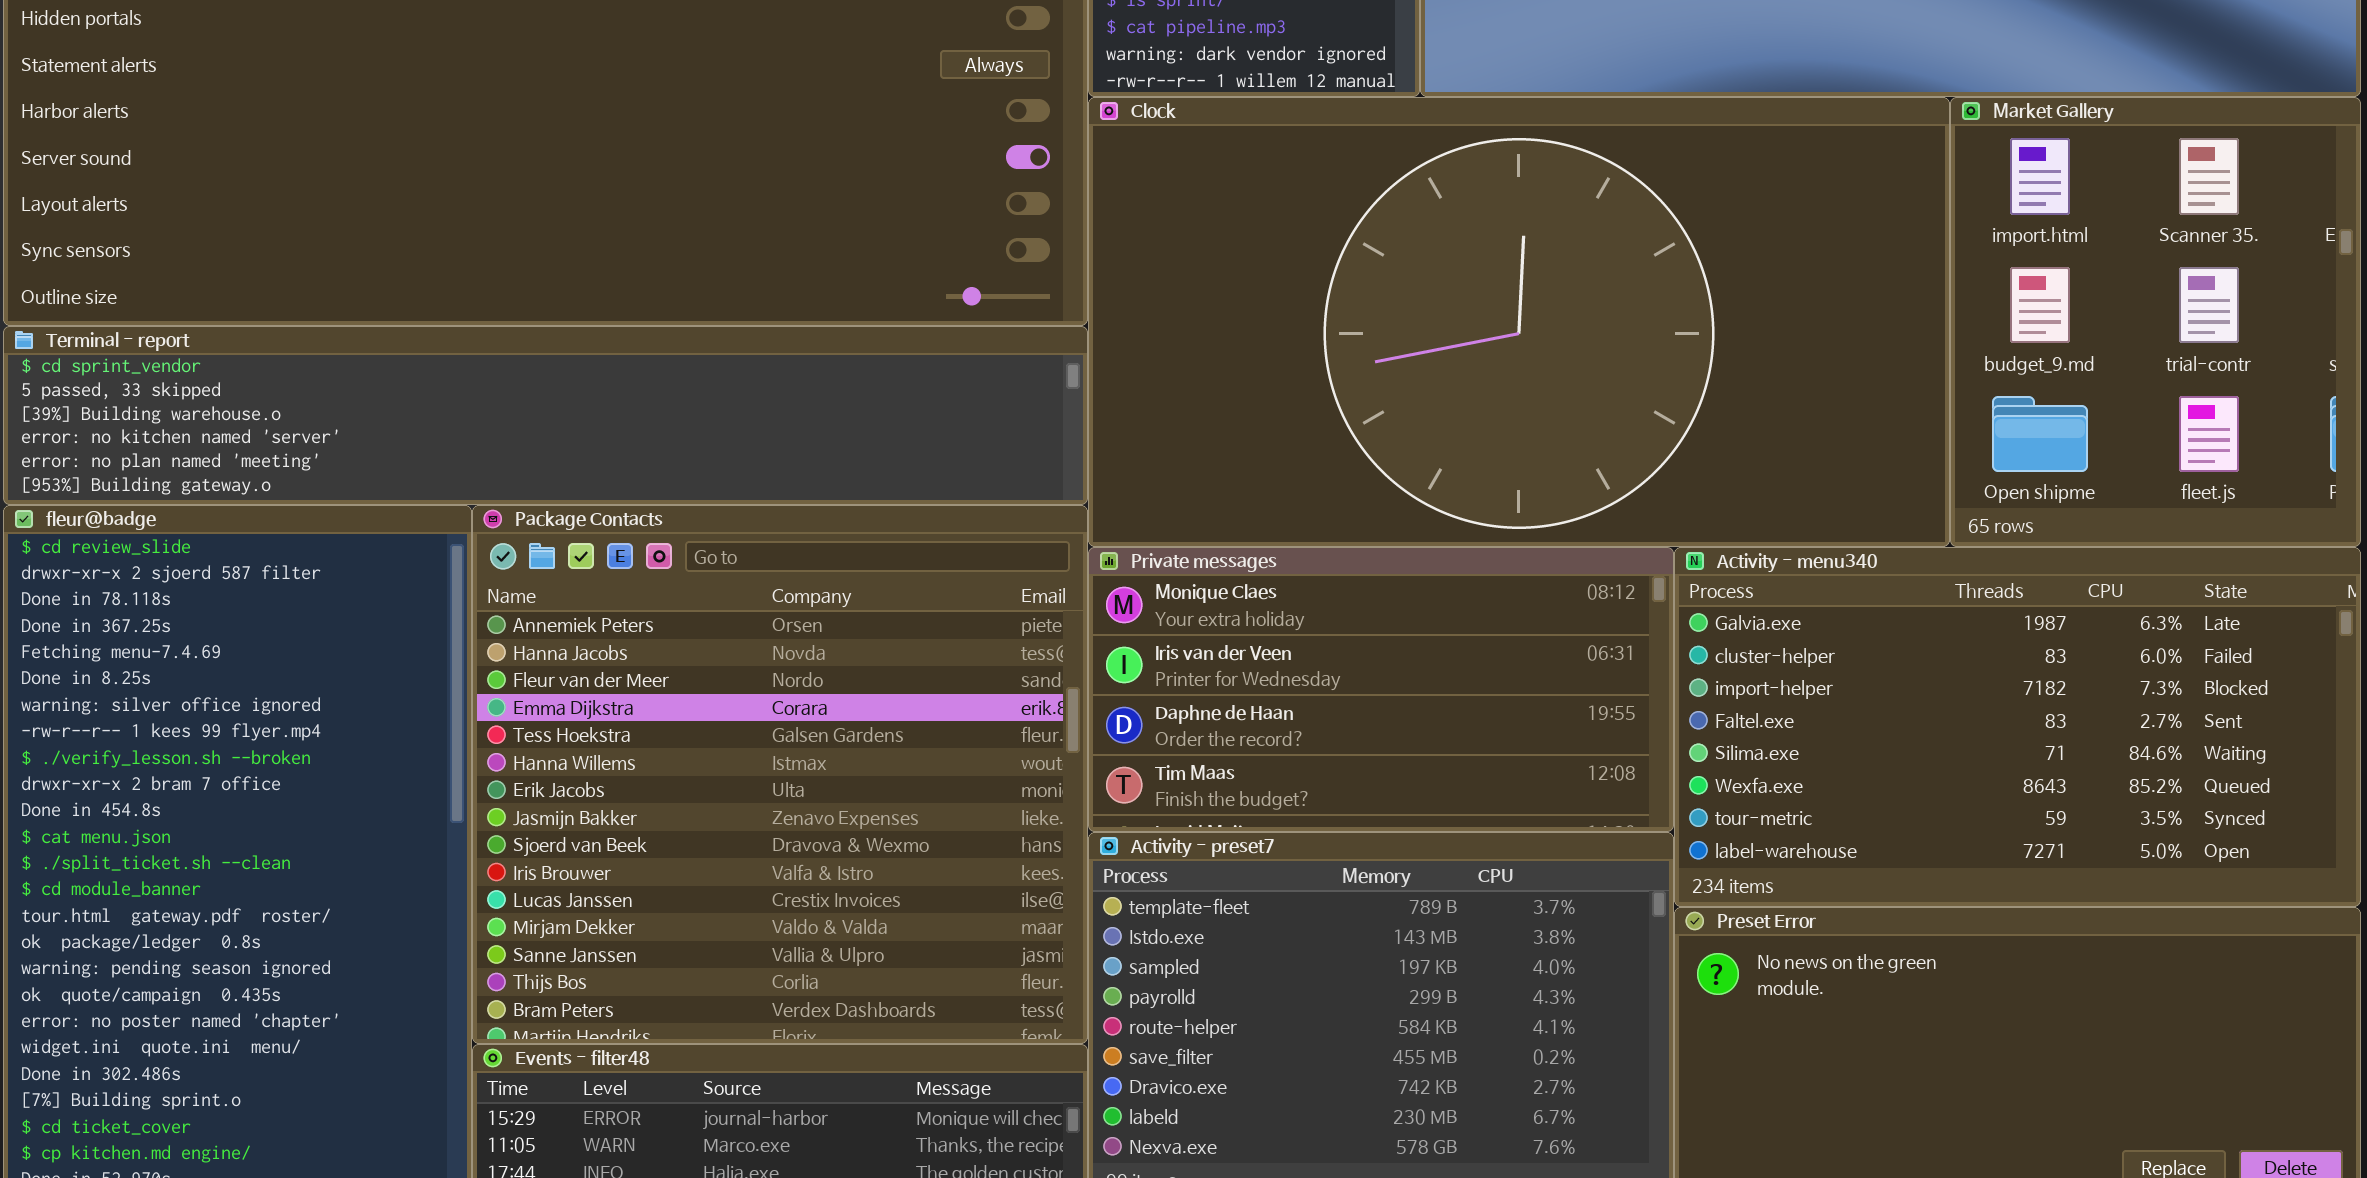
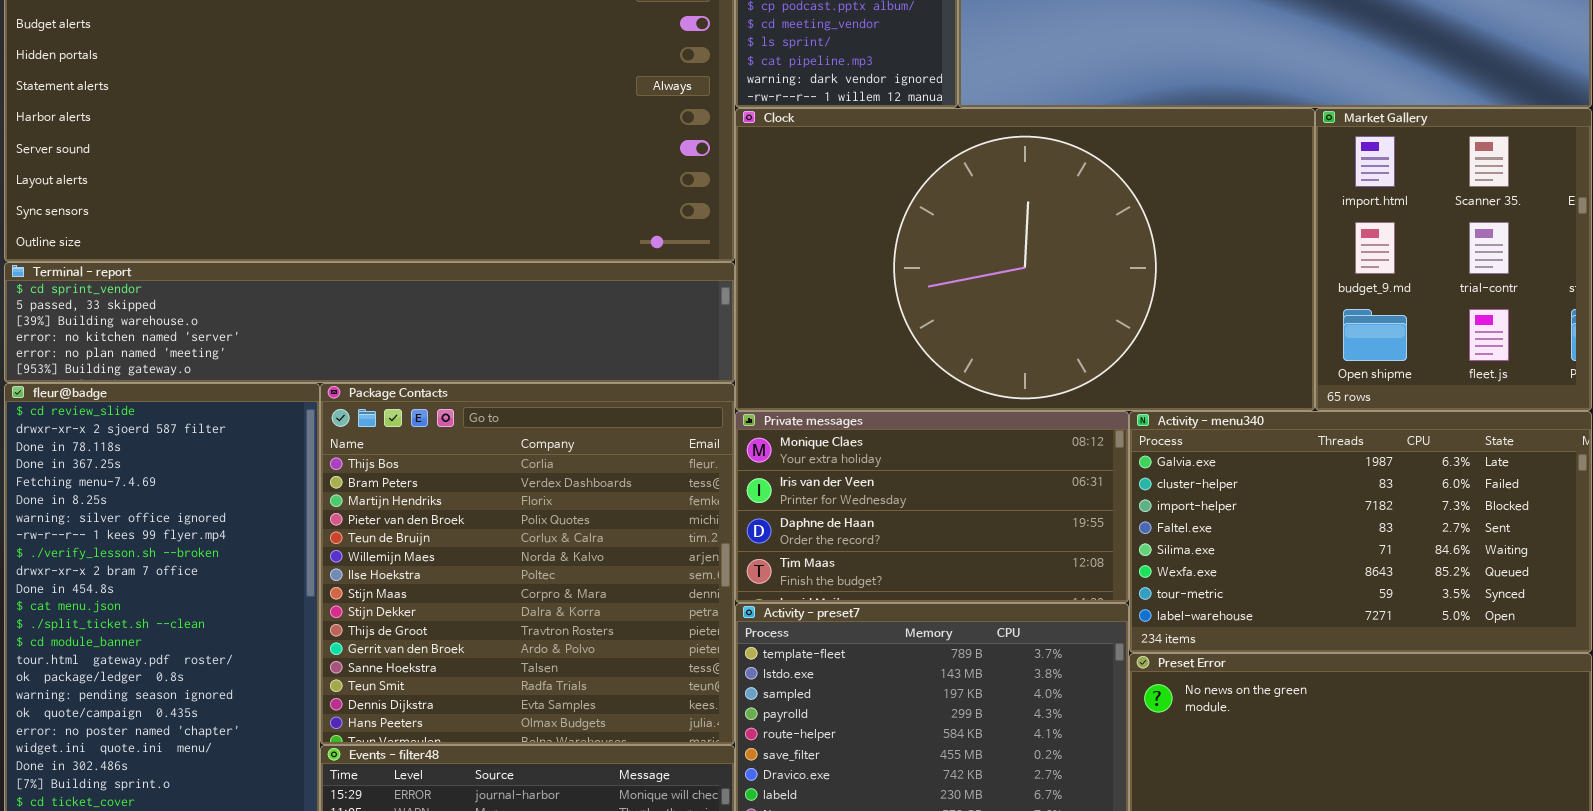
Package Contacts: [472,505,1088,1044] -> [320,383,735,745], scrolled down 13 rows

